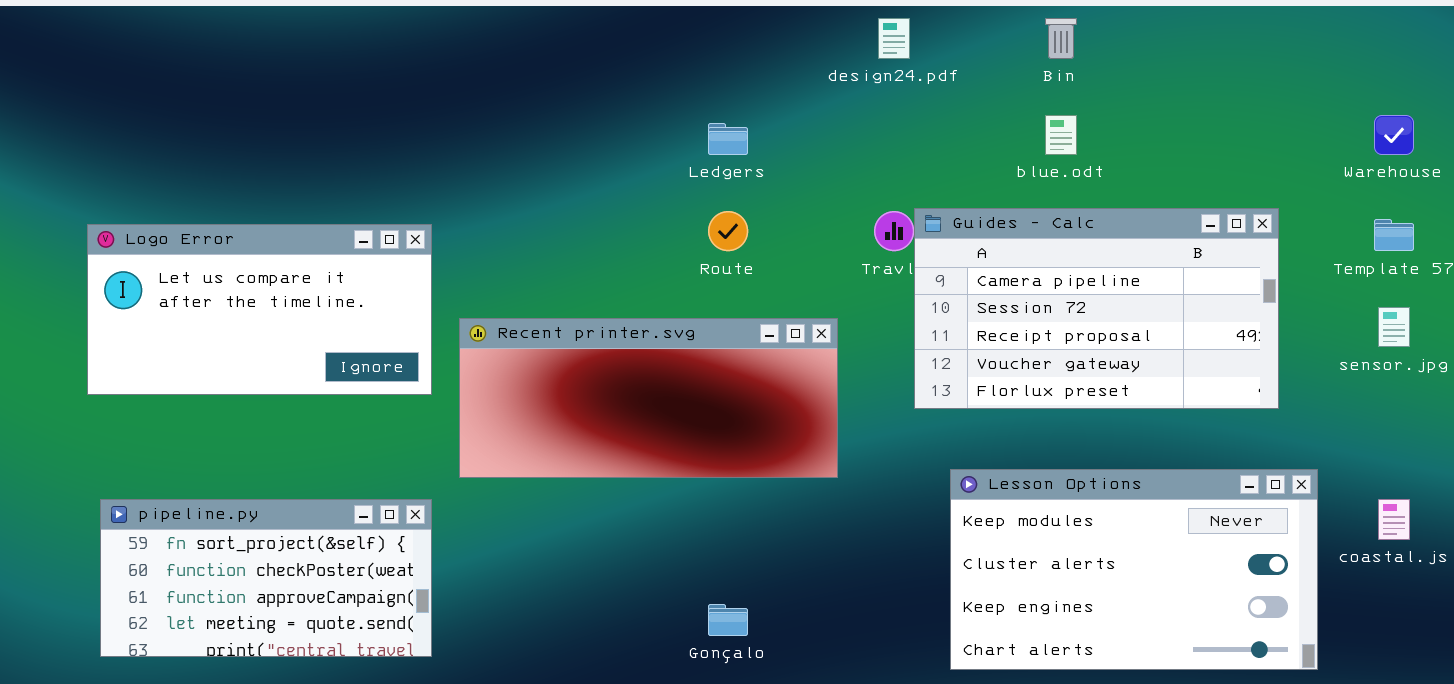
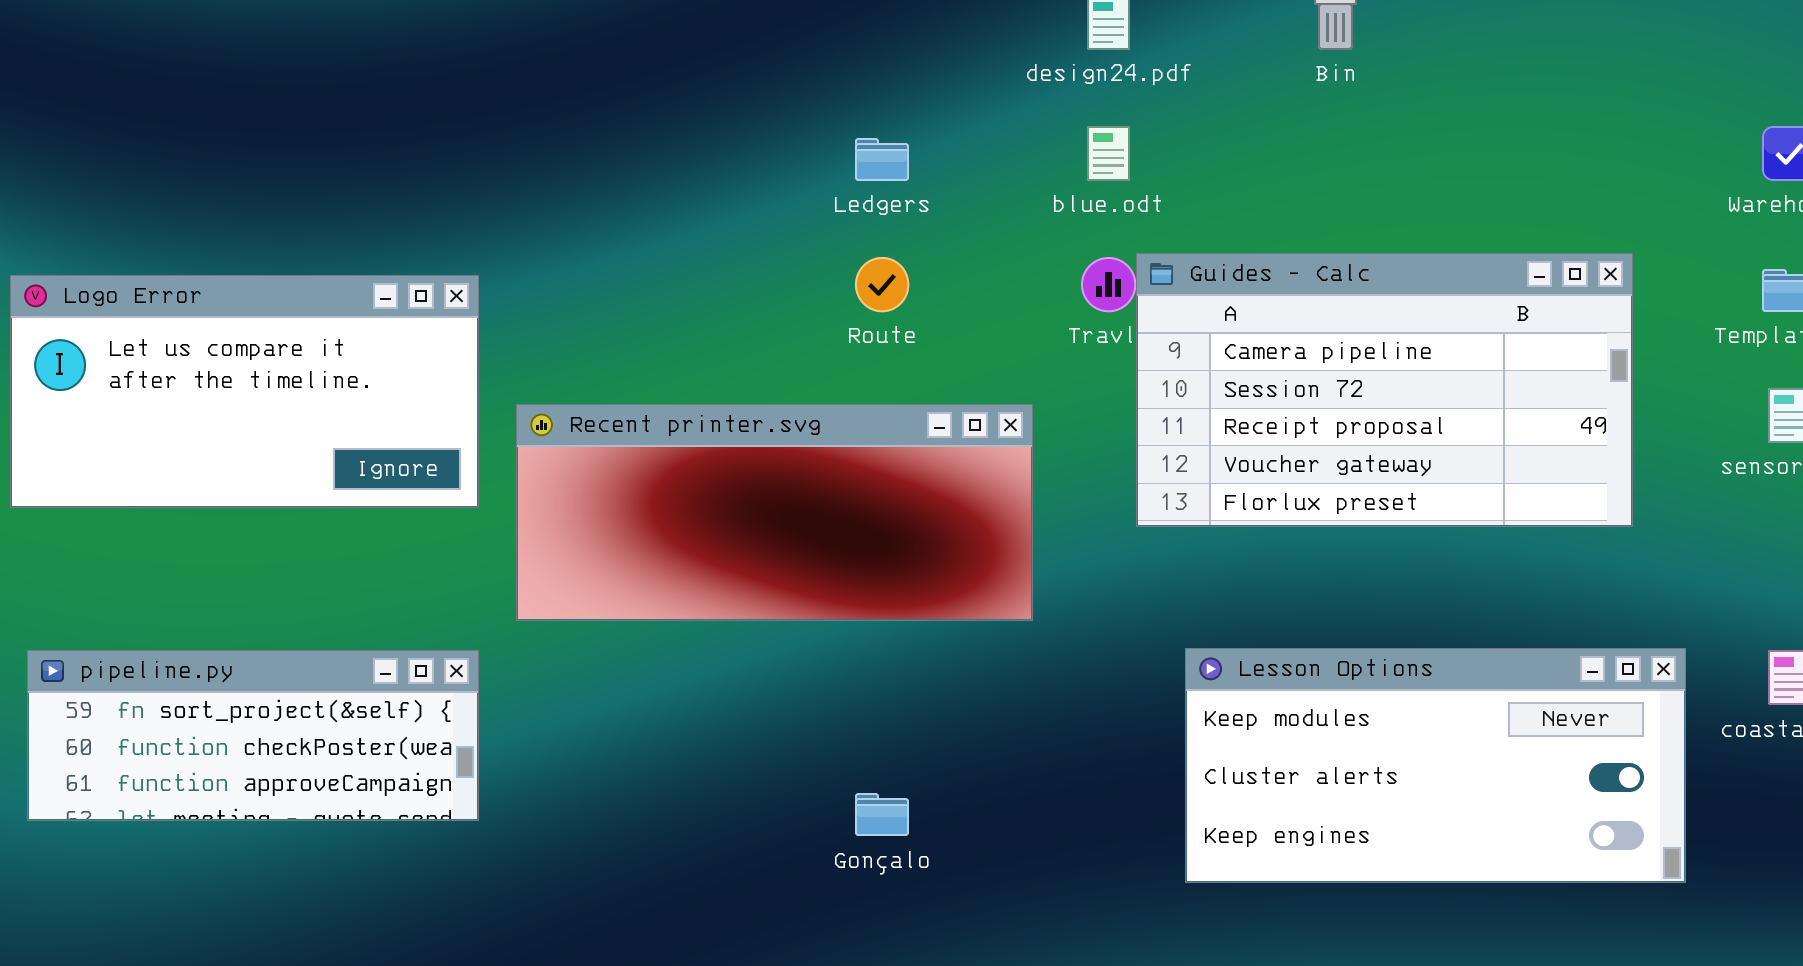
blue.odt: [1045,115,1077,155] -> [1087,126,1130,181], moved
Lesson Options: [950,469,1318,670] -> [1185,648,1686,883], resized
pipeline.py: [100,499,432,657] -> [27,650,479,821], resized

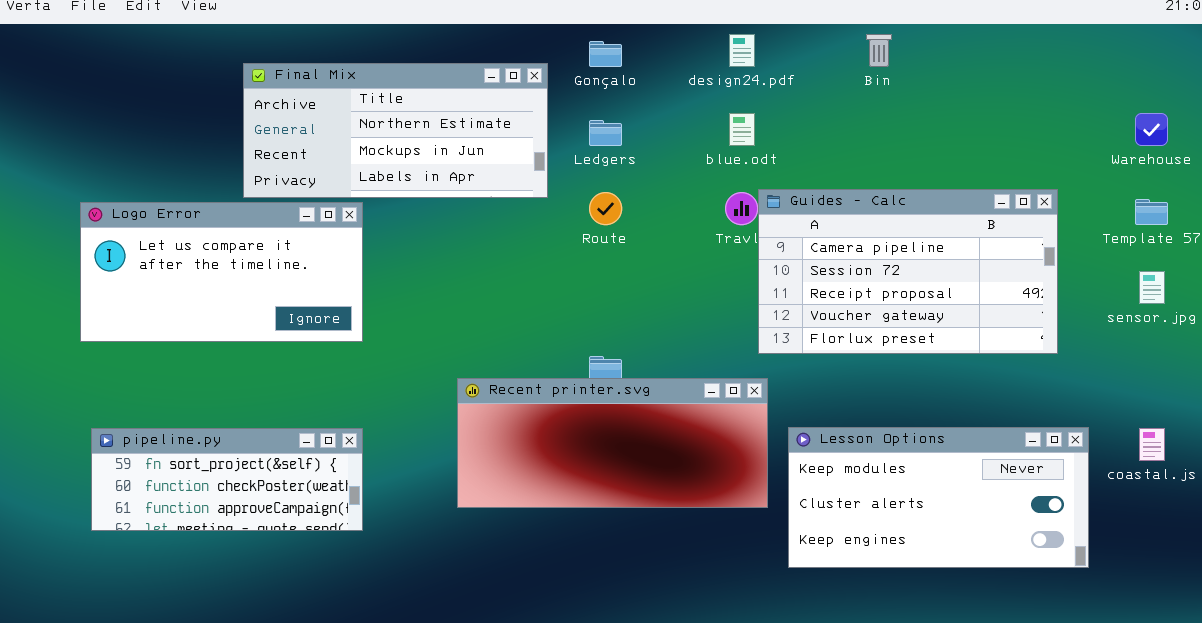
Final Mix: none -> [243,63,548,198], opened
Recent printer.svg: [516,404,1033,621] -> [457,378,768,508], moved
Gonçalo: [855,793,909,836] -> [589,41,622,67], moved

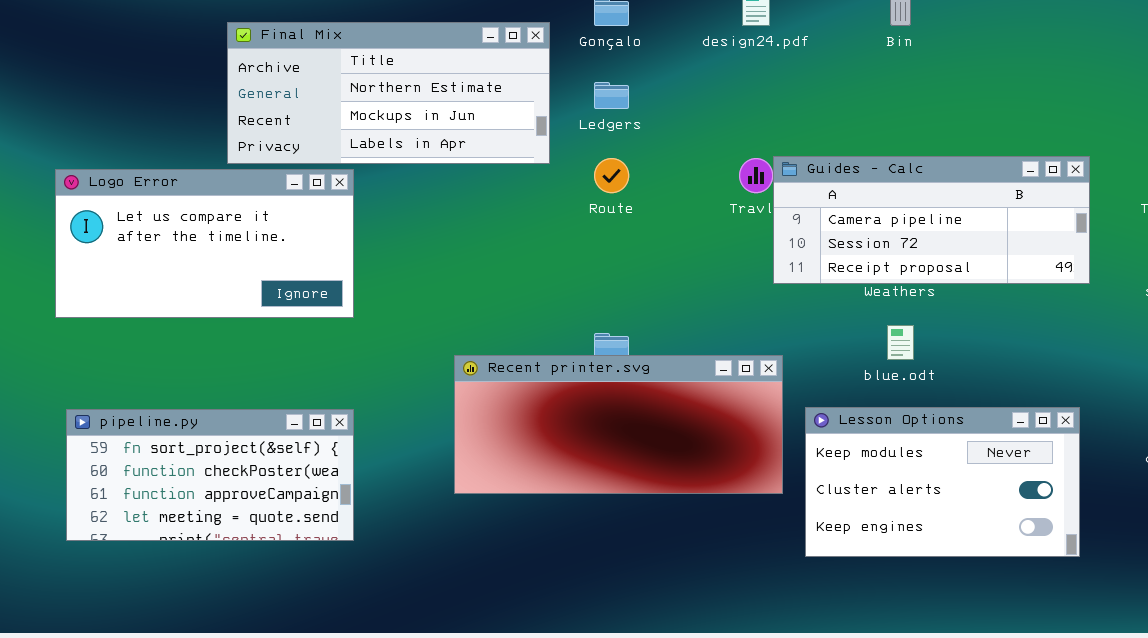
blue.odt: [729,113,755,146] -> [887,325,914,360], moved
Guides - Calc: [758,189,1058,354] -> [773,156,1090,284], resized
Lesson Options: [788,427,1089,568] -> [805,407,1080,557], resized
pipeline.py: [91,428,363,531] -> [66,409,354,541], resized

